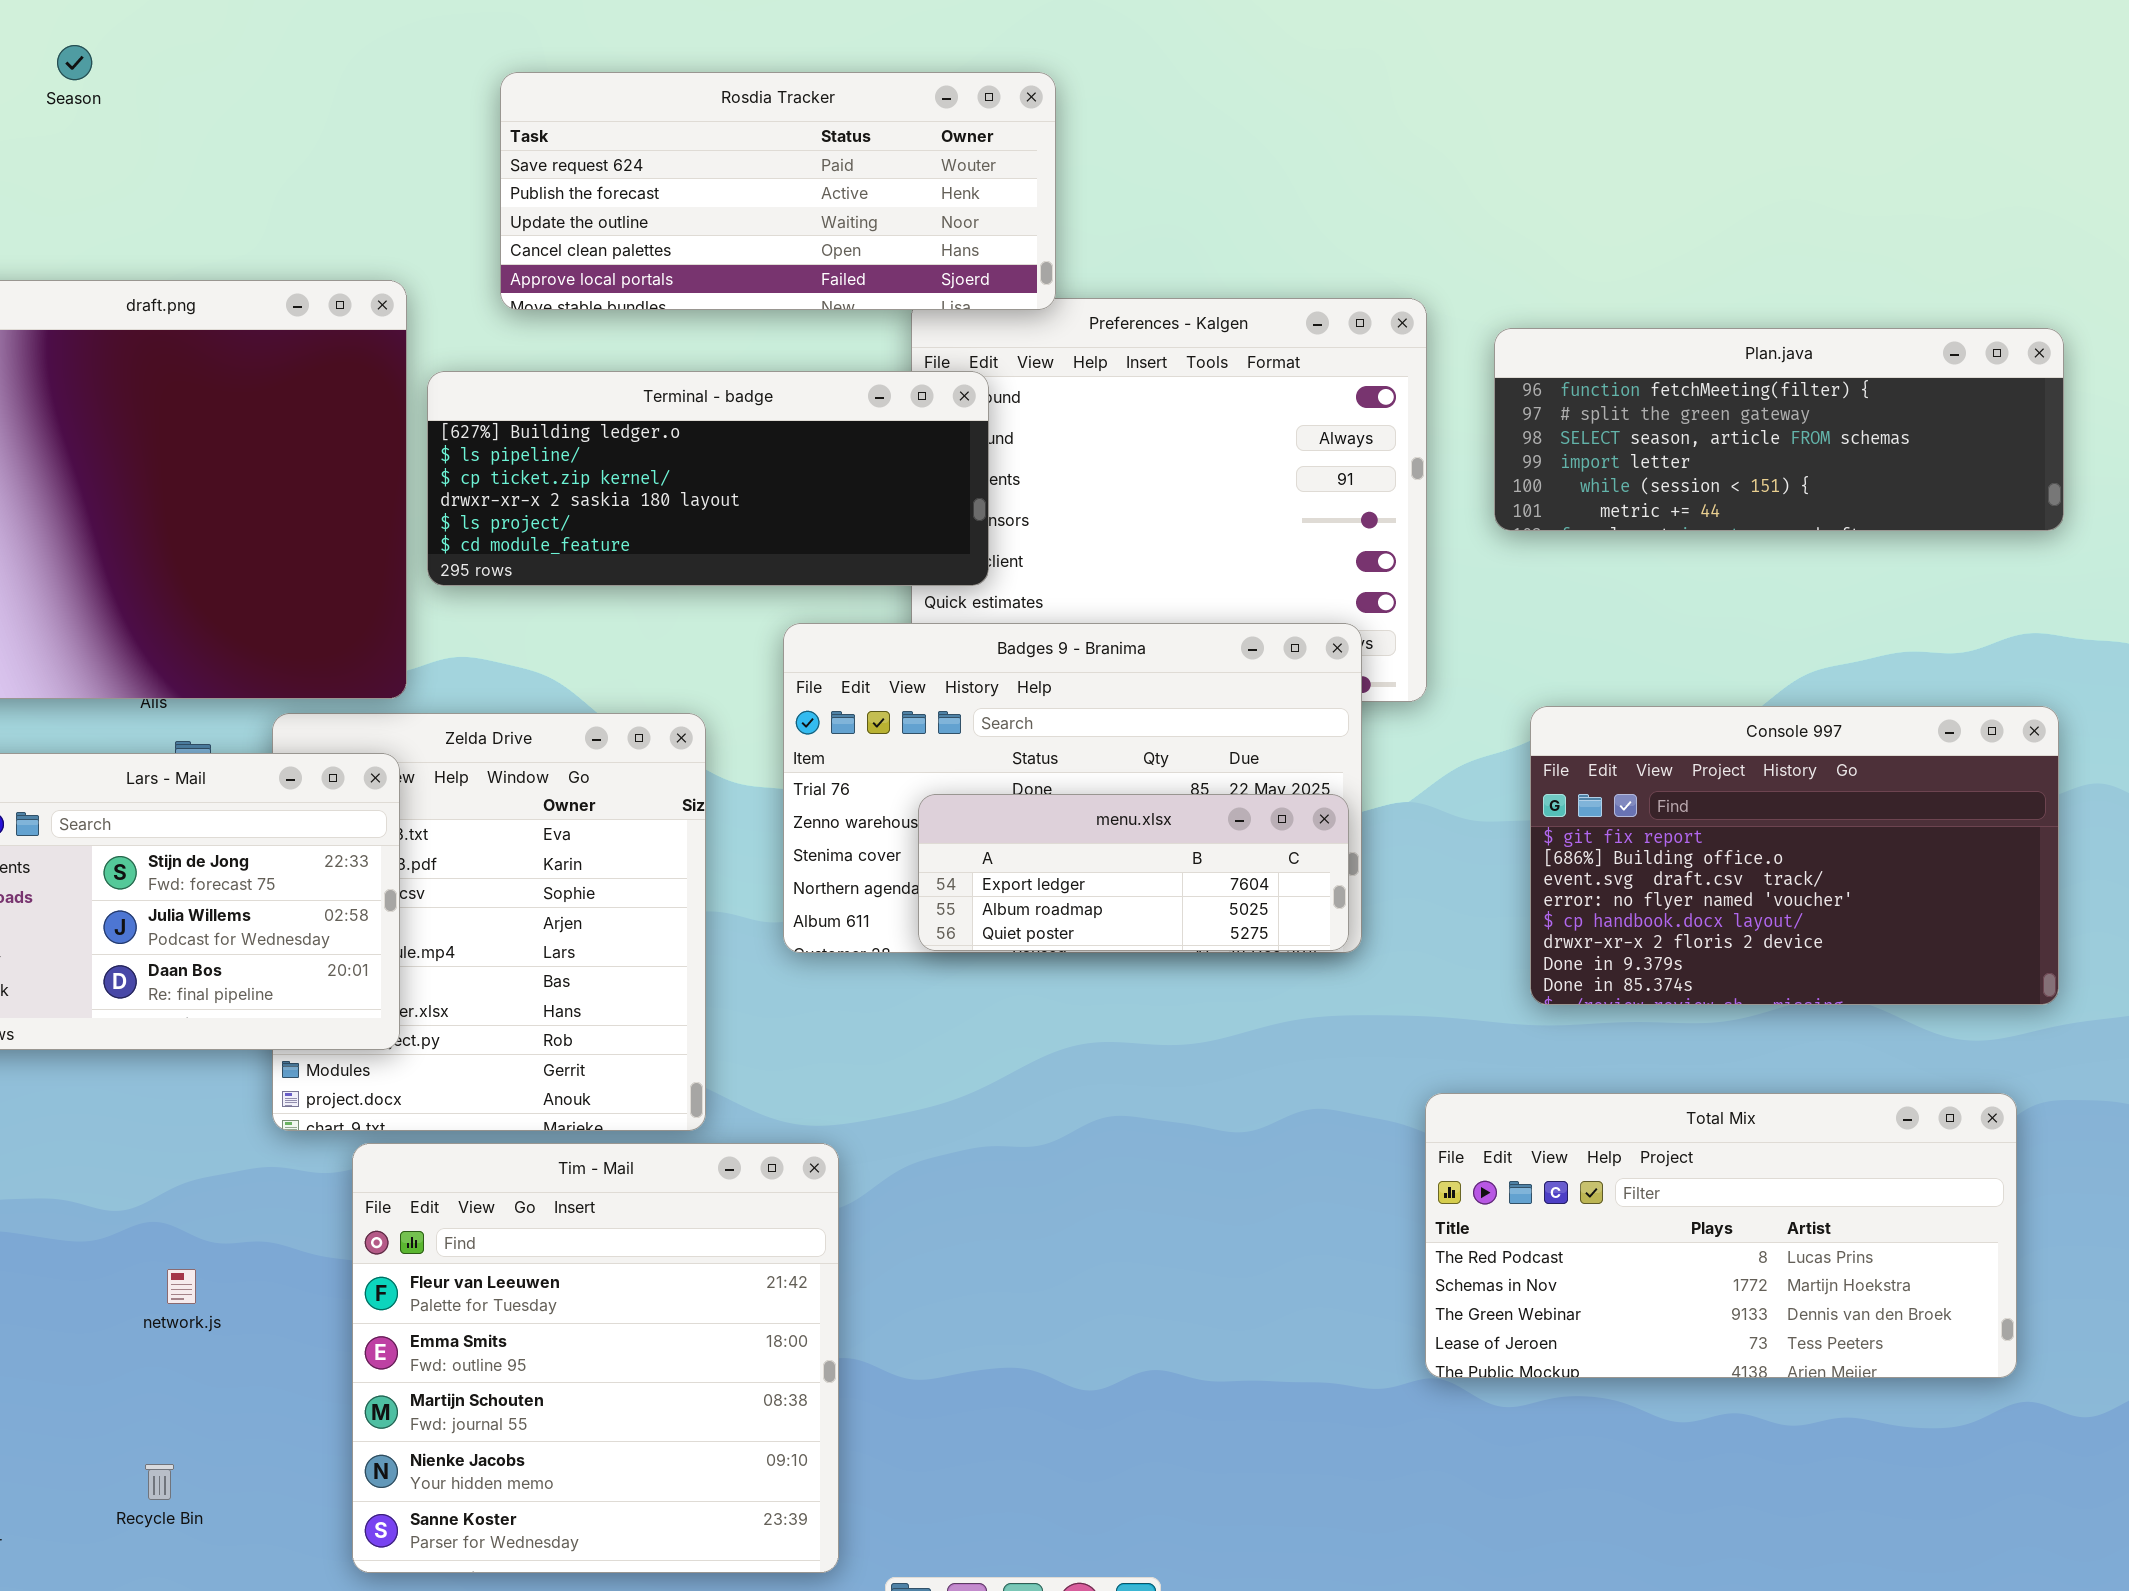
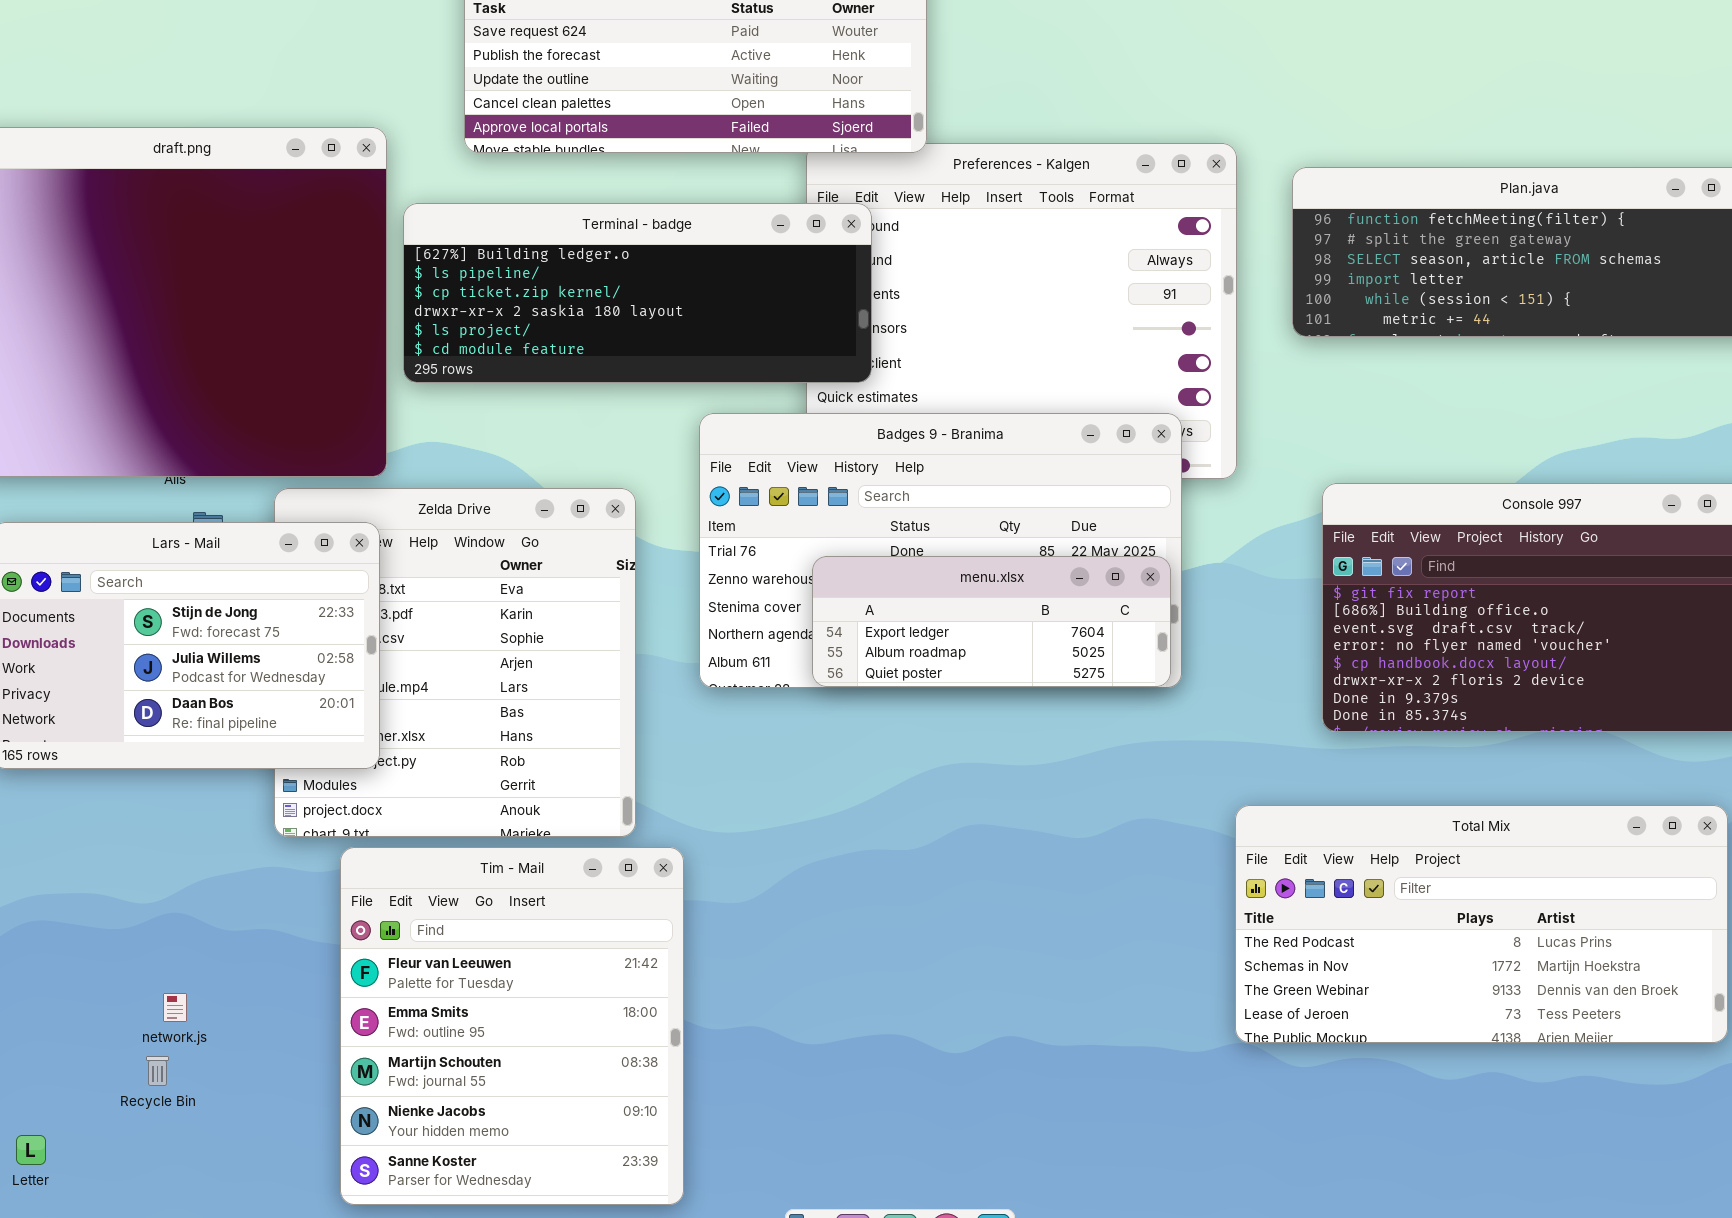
Tim - Mail: [352,1143,839,1573] -> [340,847,684,1205], resized
network.js: [167,1269,196,1304] -> [163,993,187,1022], moved
Recycle Bin: [145,1464,174,1500] -> [146,1056,169,1086], moved

